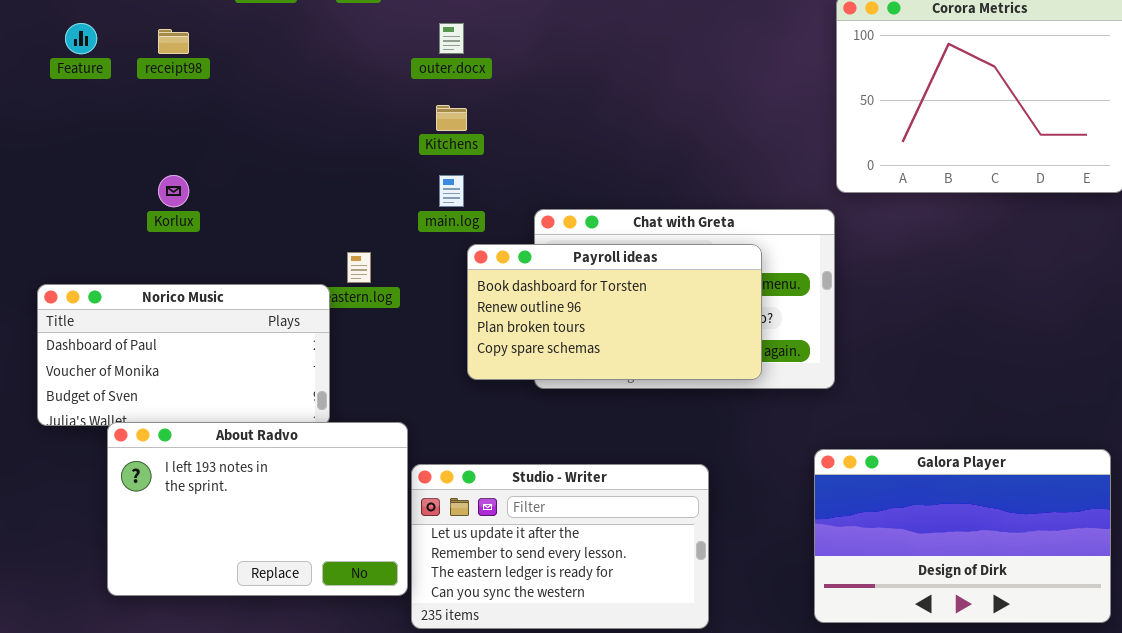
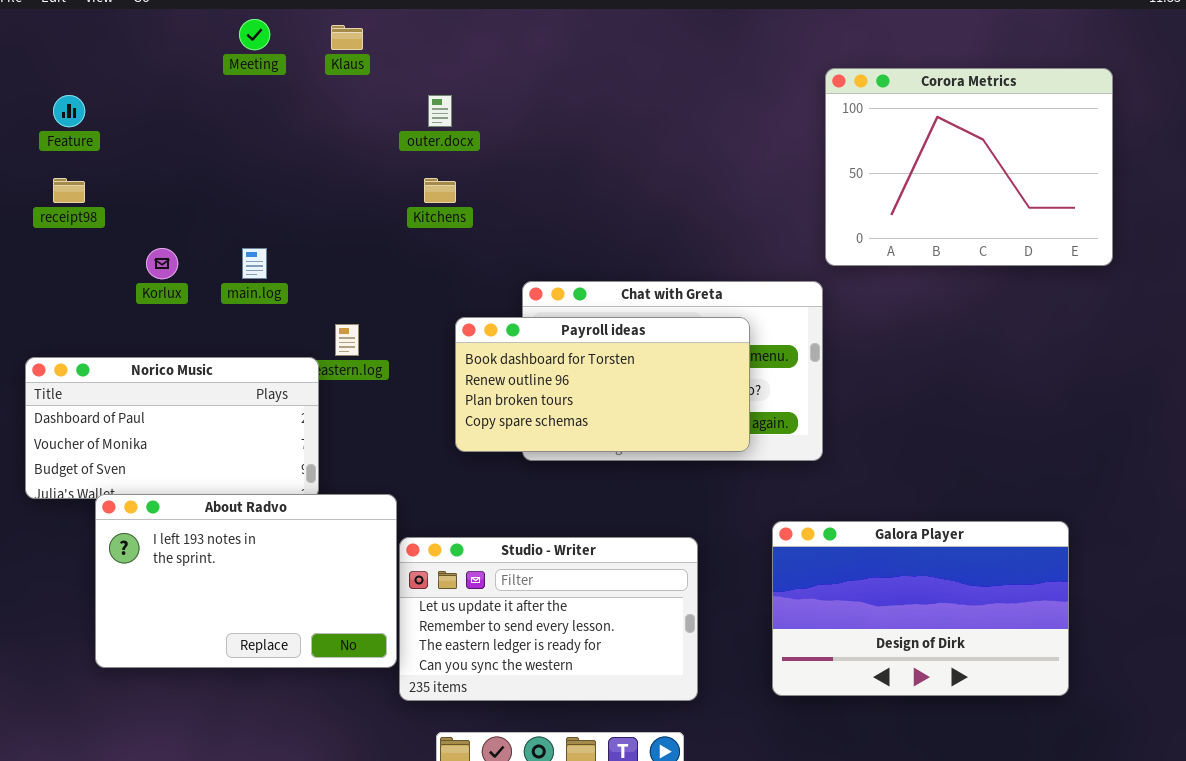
receipt98: [158,29,189,54] -> [53,178,85,203], moved
main.log: [439,175,464,207] -> [242,248,267,279], moved
Galora Player: [814,449,1111,623] -> [772,521,1069,696], moved

